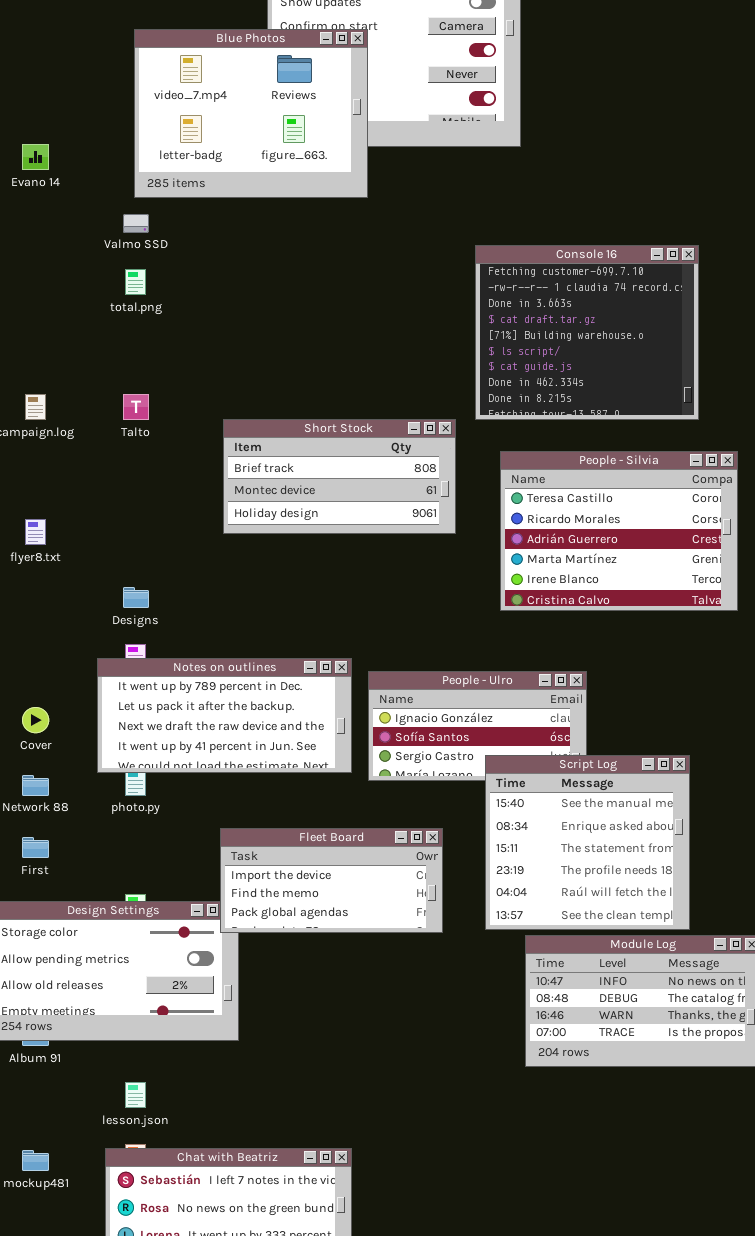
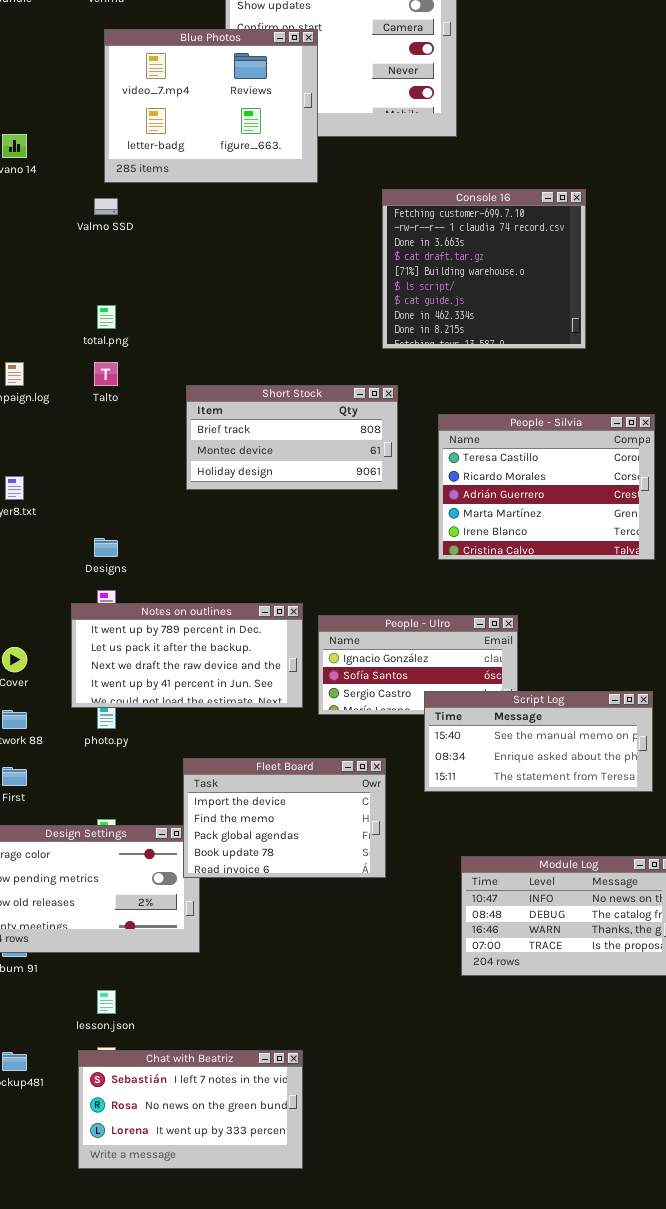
Console 16: [475,245,699,420] -> [382,189,586,349], moved
total.png: [125,269,146,295] -> [97,305,116,329], moved
Script Log: [485,755,690,930] -> [424,691,653,792], resized
Fleet Board: [220,828,443,933] -> [183,758,386,878], resized

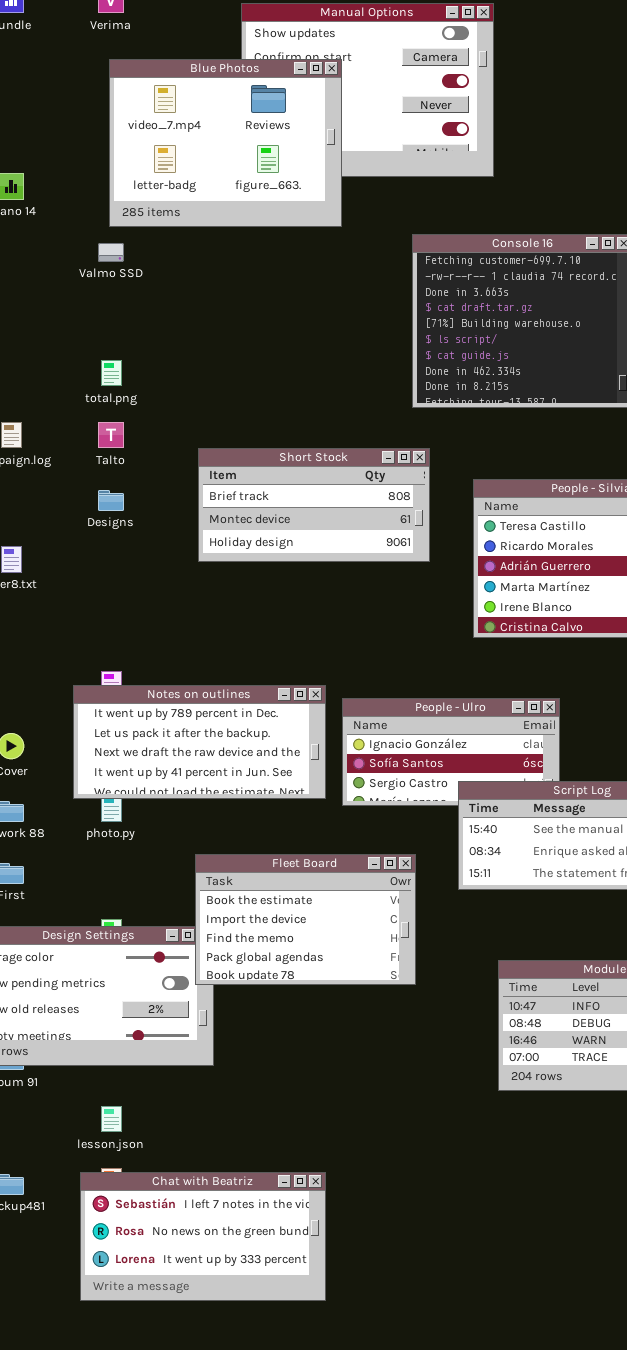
Designs: [94,538,118,557] -> [98,490,124,511], moved
Fleet Board: [183,758,386,878] -> [195,854,416,985], scrolled up 1 row

